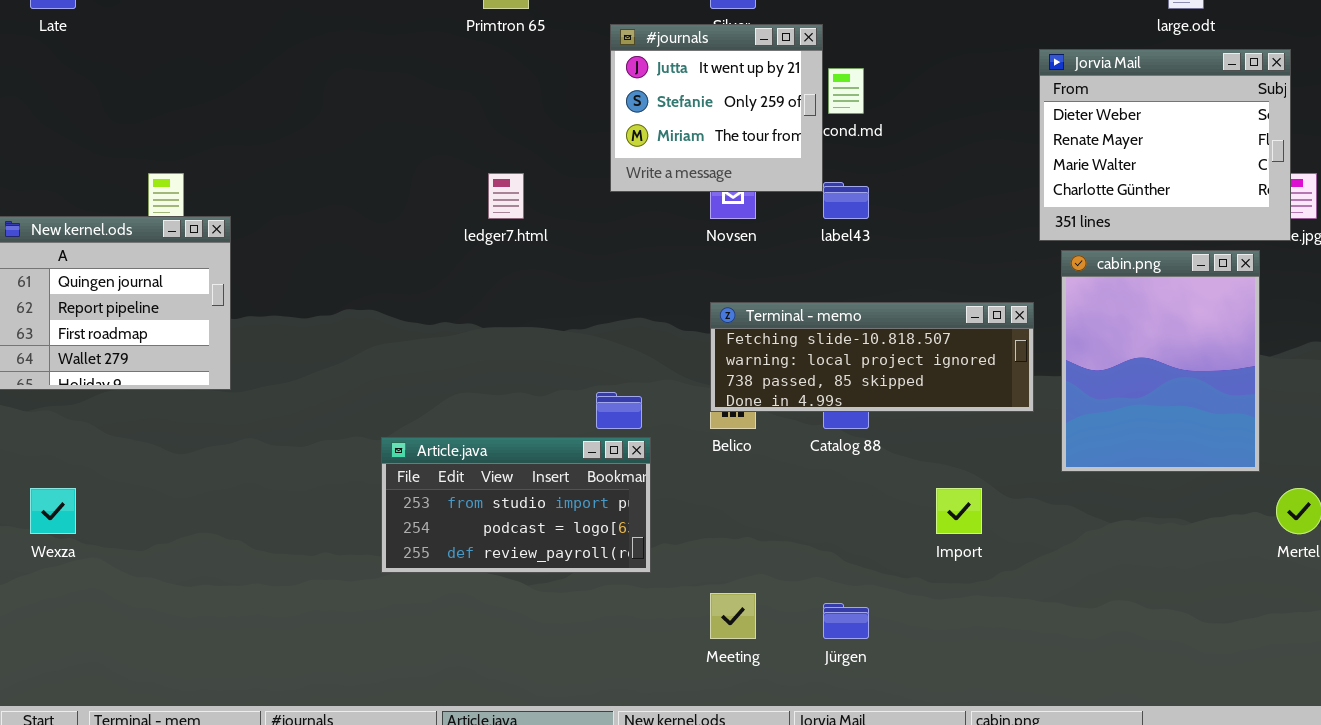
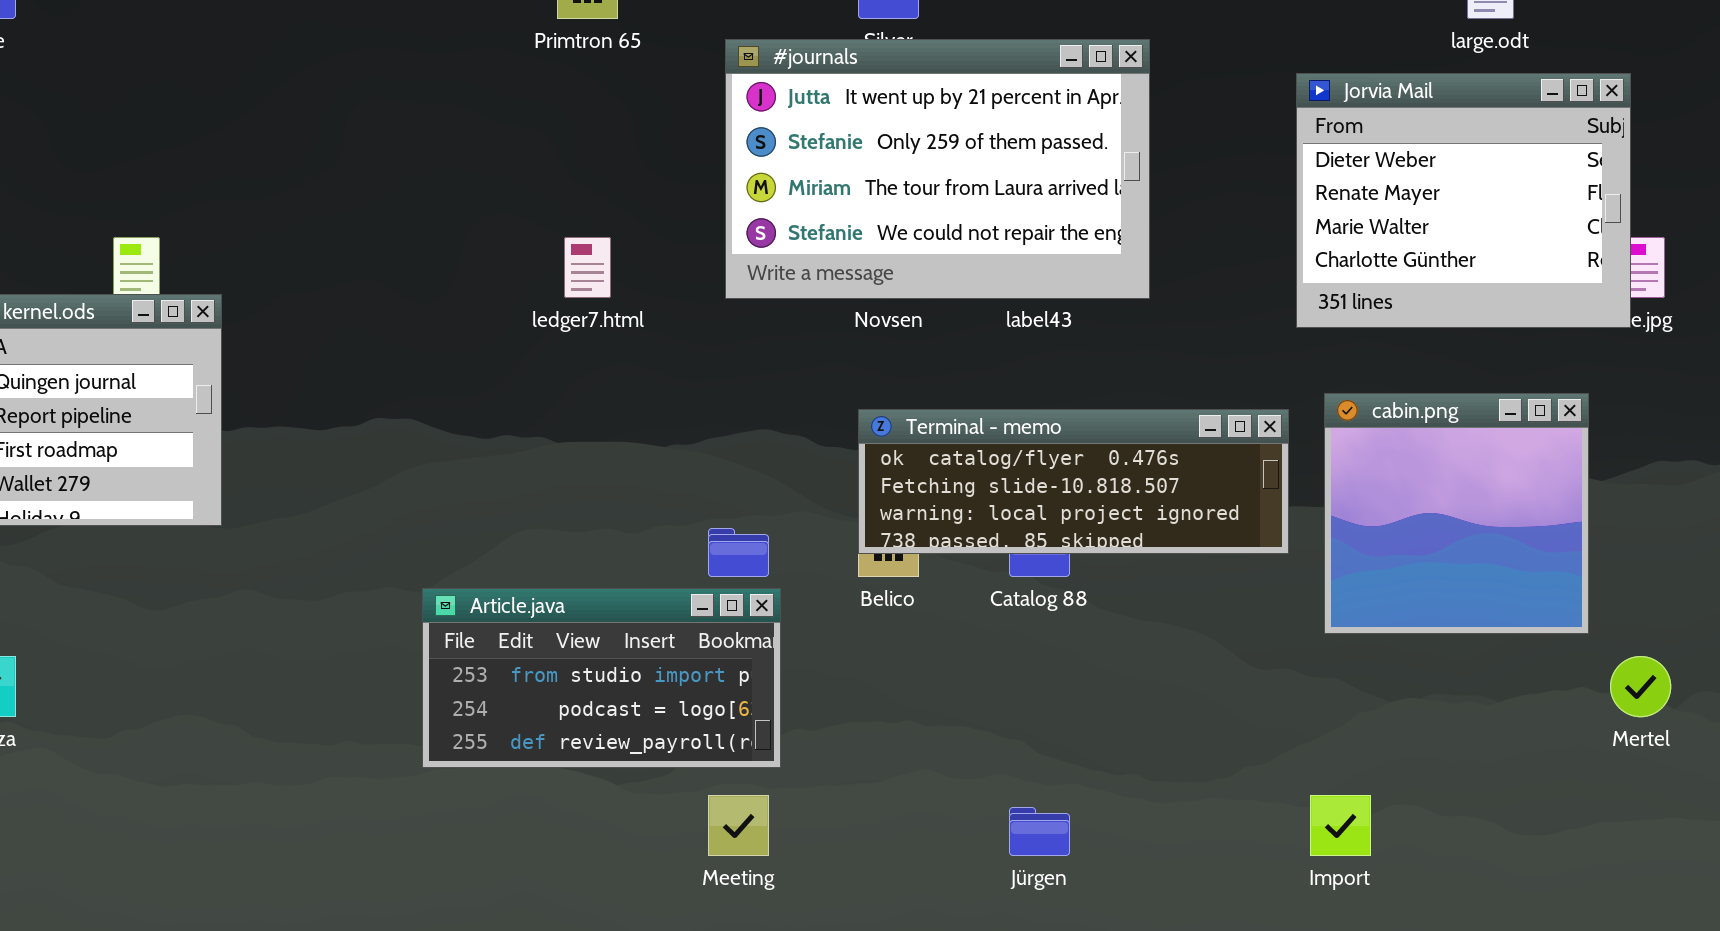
#journals: [610,24,823,192] -> [725,39,1150,299], resized
cabin.png: [1061,250,1260,472] -> [1324,393,1589,634], resized
Terminal - memo: [710,302,1034,412] -> [858,409,1289,554], scrolled up 1 row
Import: [936,488,982,534] -> [1310,795,1371,856], moved
Meeting: [710,593,756,639] -> [708,795,769,856], moved

